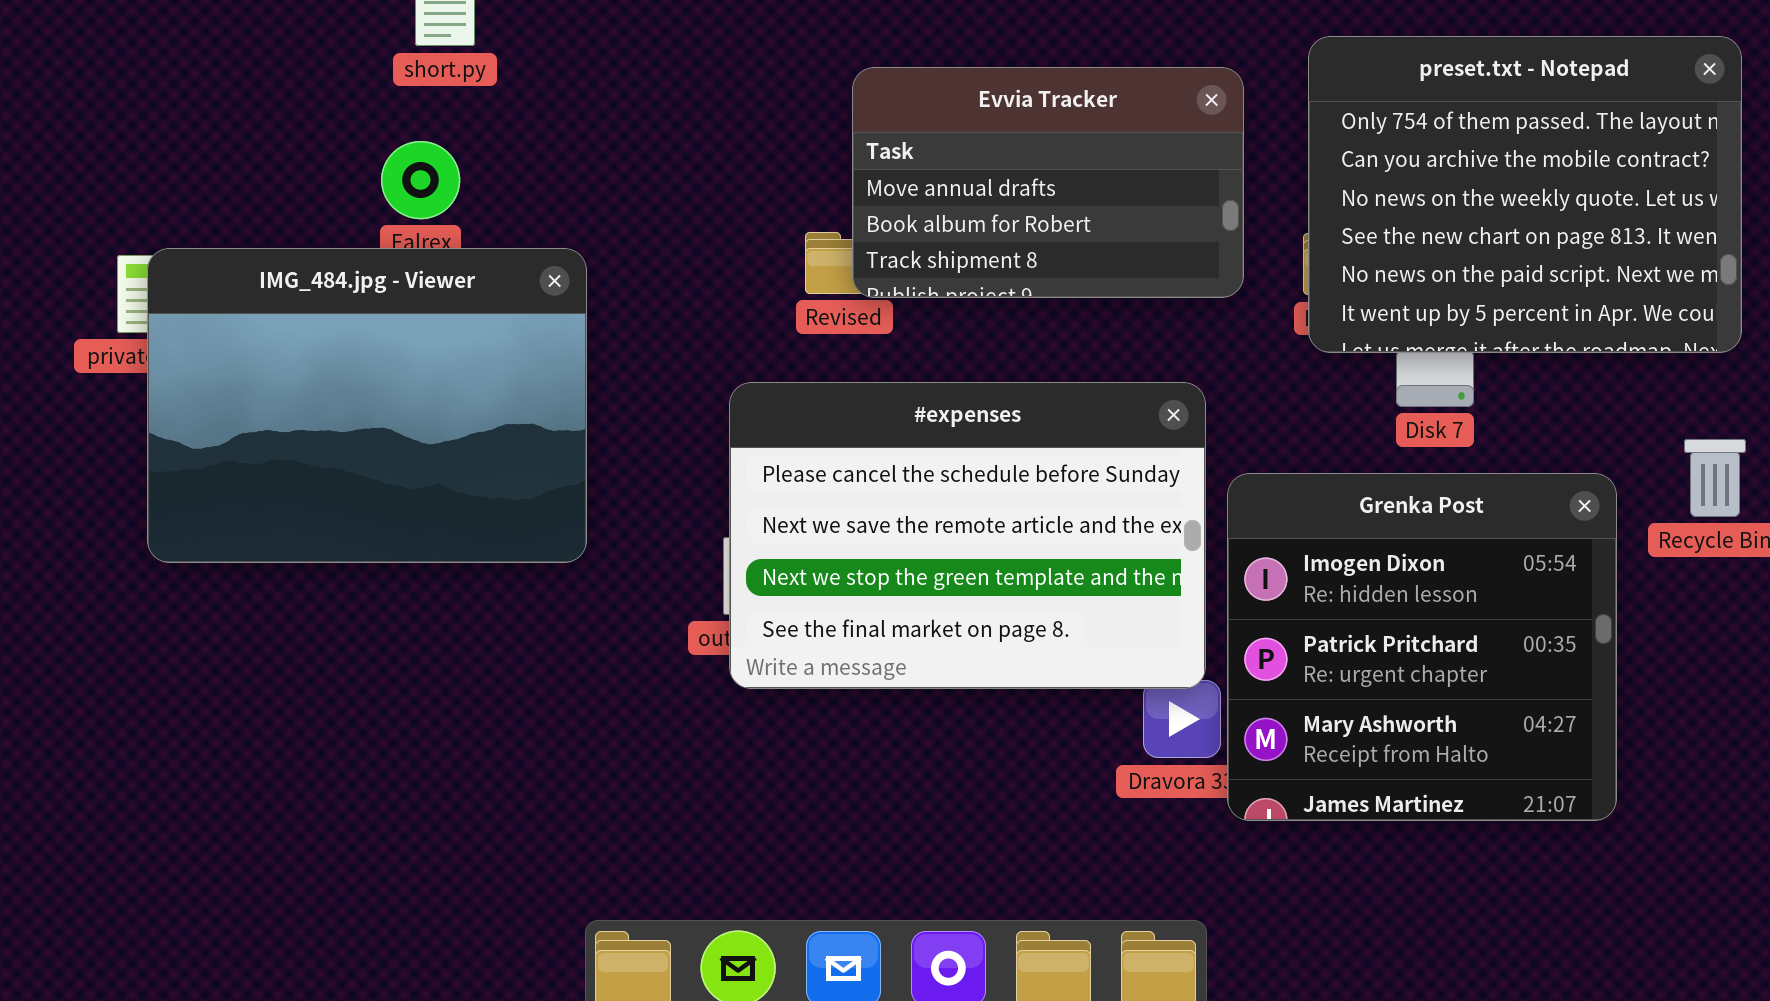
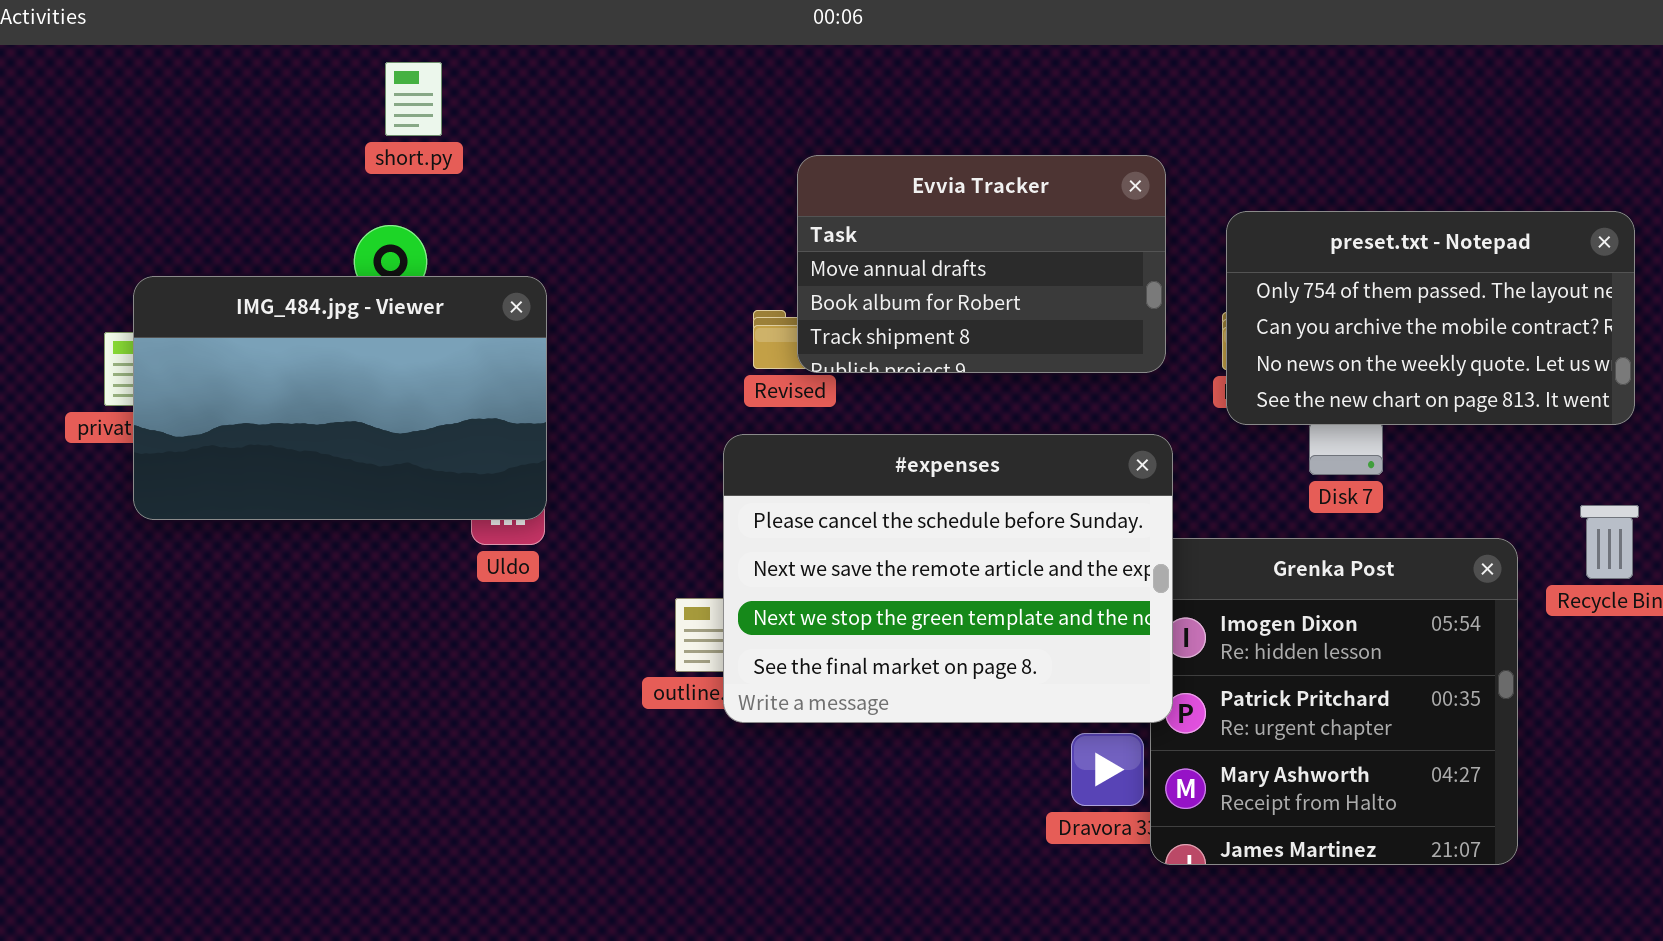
preset.txt - Notepad: [1308,36,1742,353] -> [1226,211,1635,425], resized
IMG_484.jpg - Viewer: [147,248,587,563] -> [133,276,547,520], moved, resized
#expenses: [729,382,1206,689] -> [723,434,1173,723], moved

